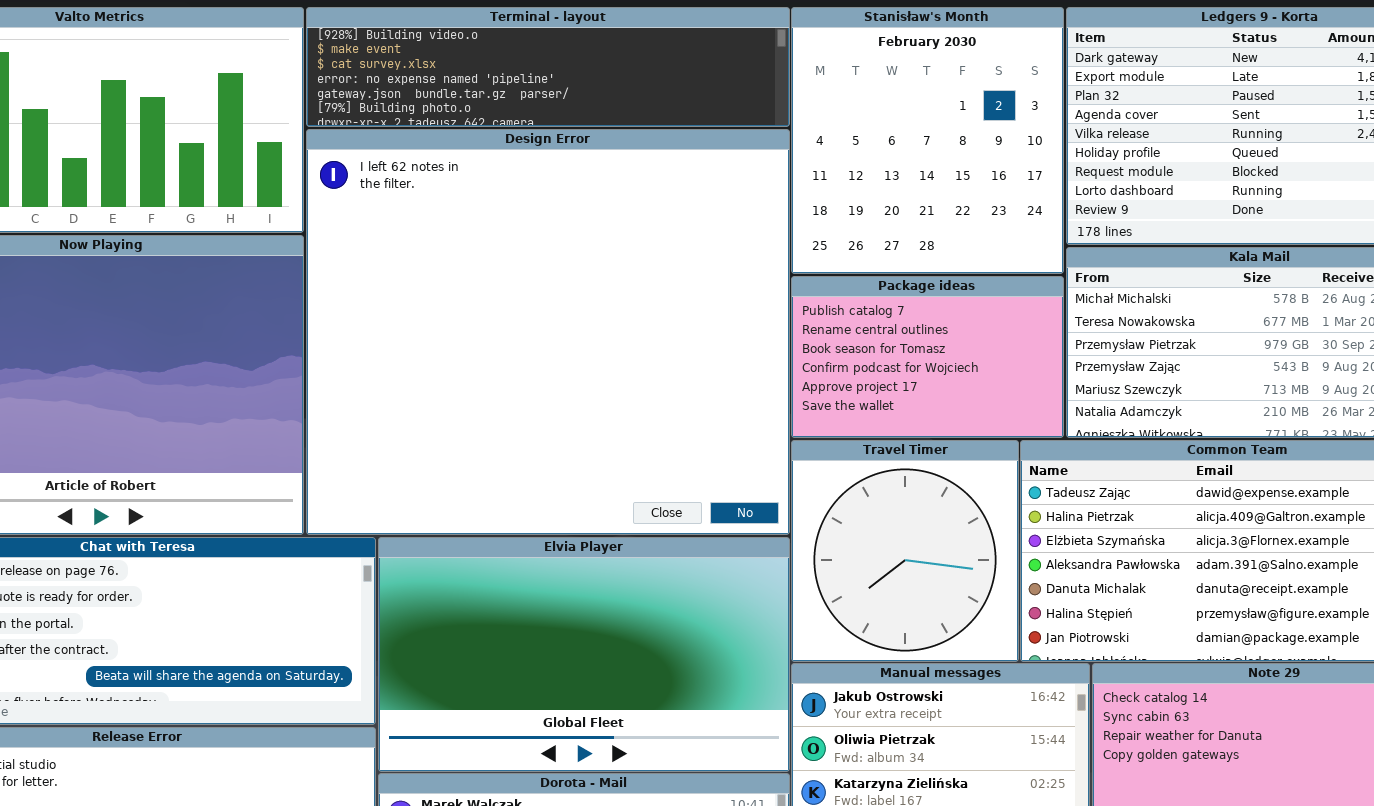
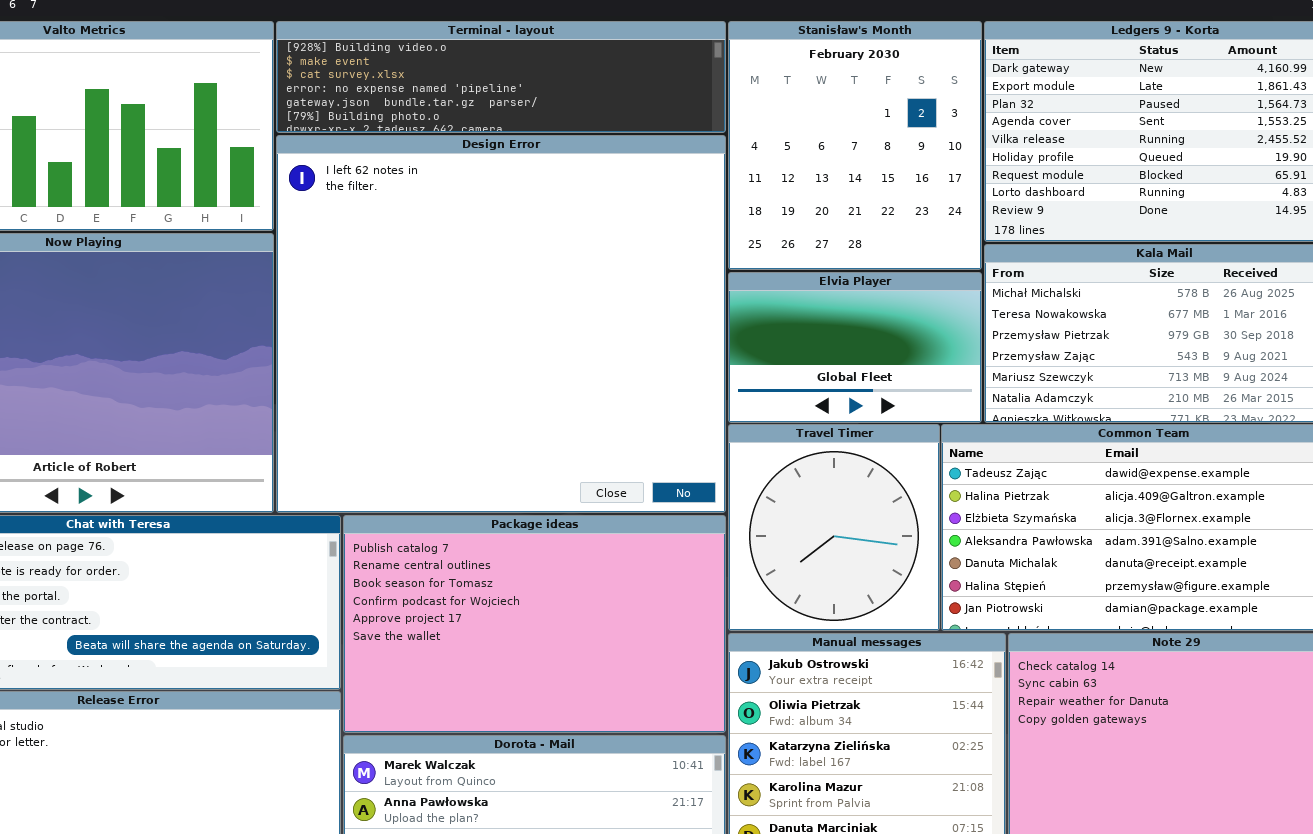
Package ideas: [791,276,1064,438] -> [343,515,726,733], moved, resized
Elvia Player: [378,537,790,772] -> [728,272,982,423], moved, resized

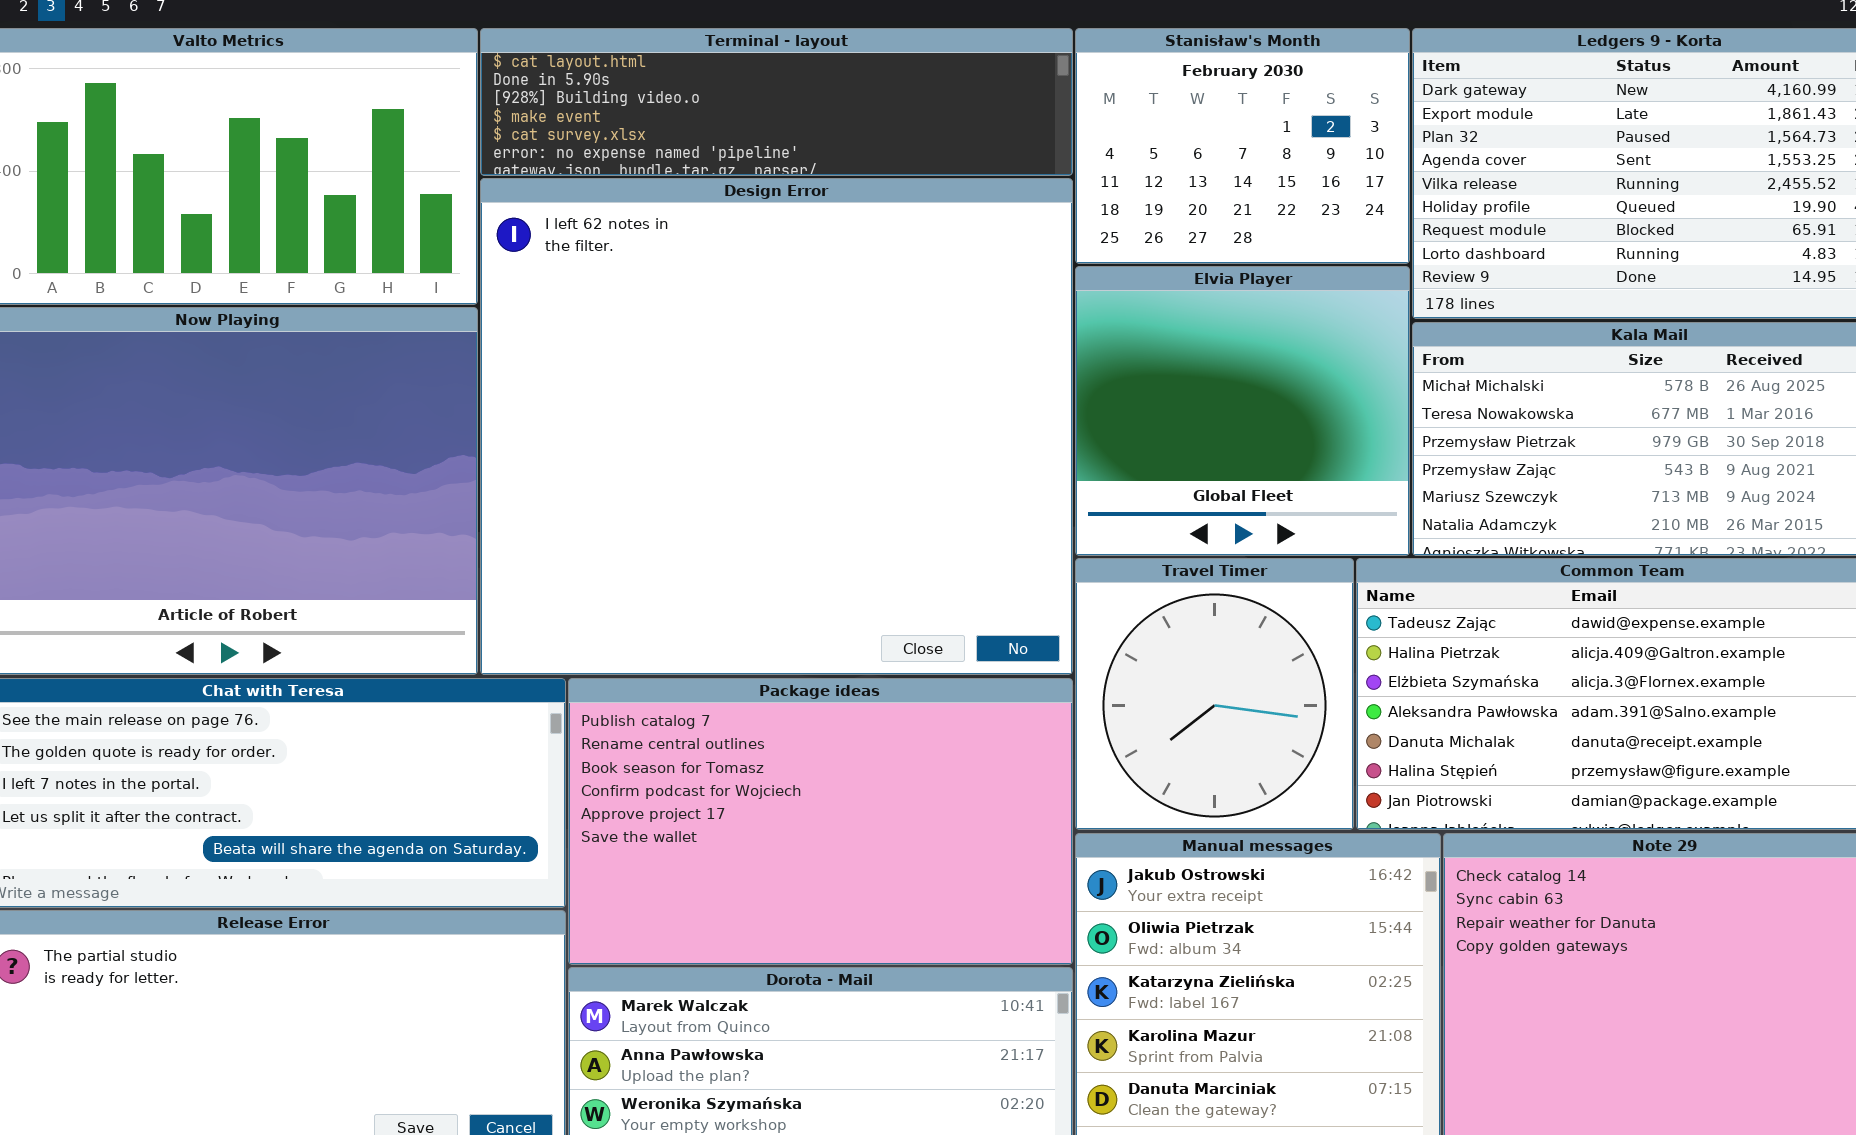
Terminal - layout: [276,21,726,133] -> [480,28,1073,176], scrolled up 2 rows
Stanisław's Month: [728,21,982,270] -> [1075,28,1410,264], resized
Elvia Player: [728,272,982,423] -> [1075,266,1410,556], resized

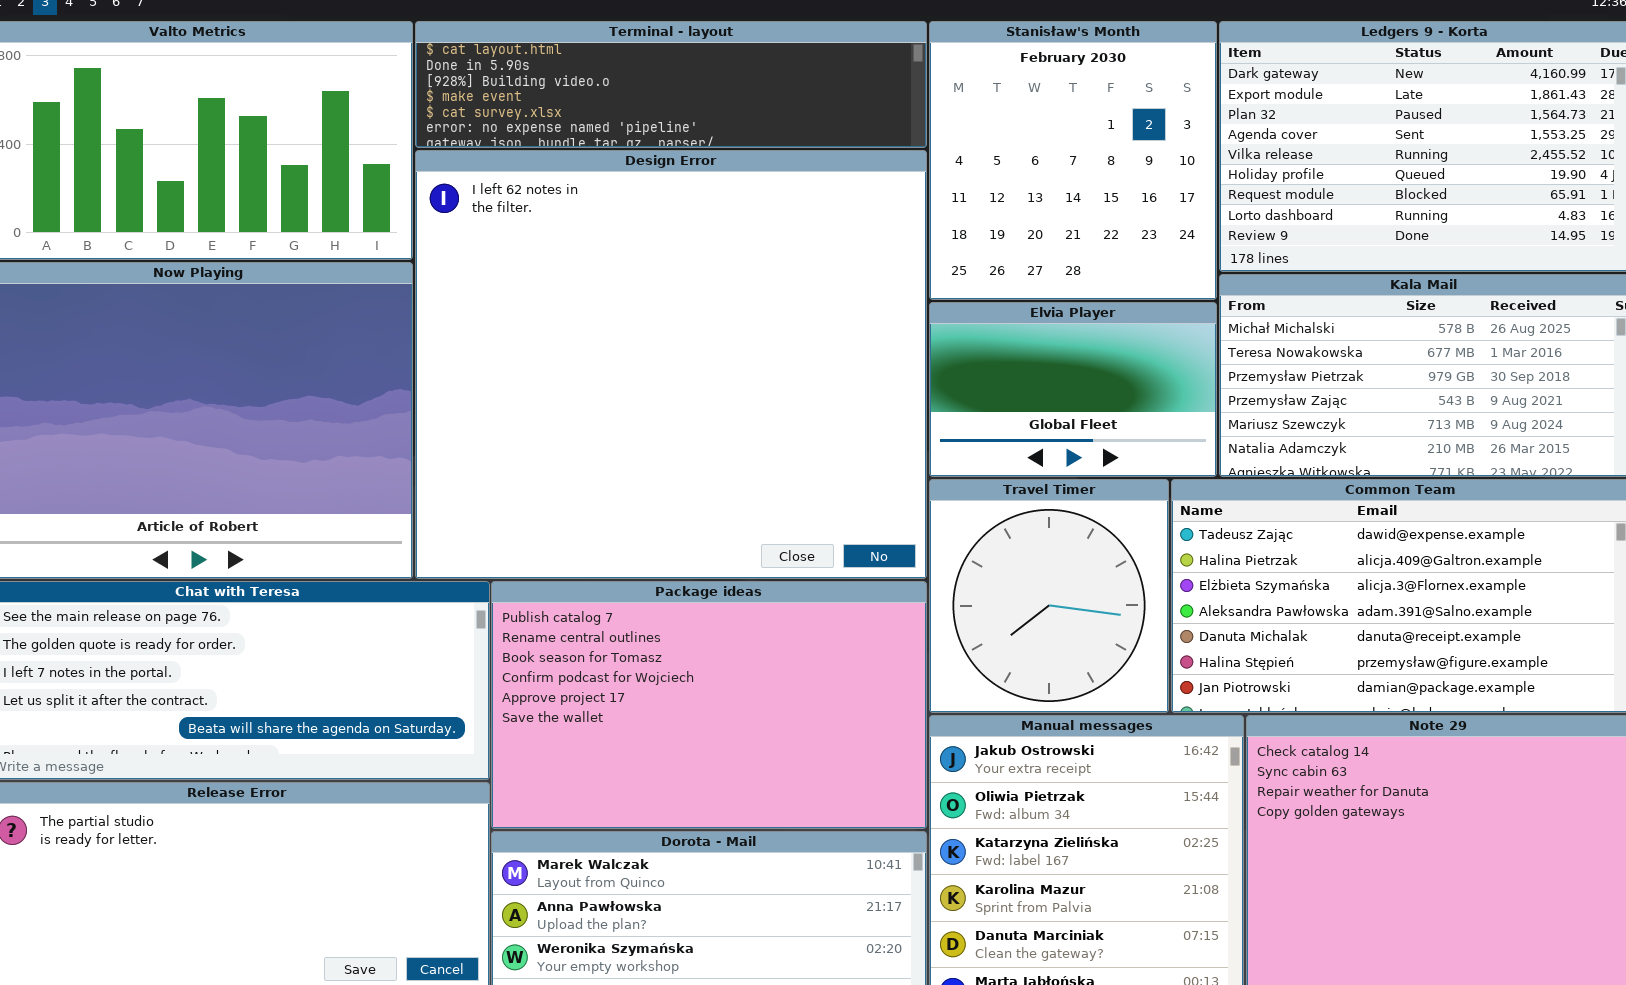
Stanisław's Month: [1075,28,1410,264] -> [929,21,1217,300], resized
Elvia Player: [1075,266,1410,556] -> [929,302,1217,477], resized

